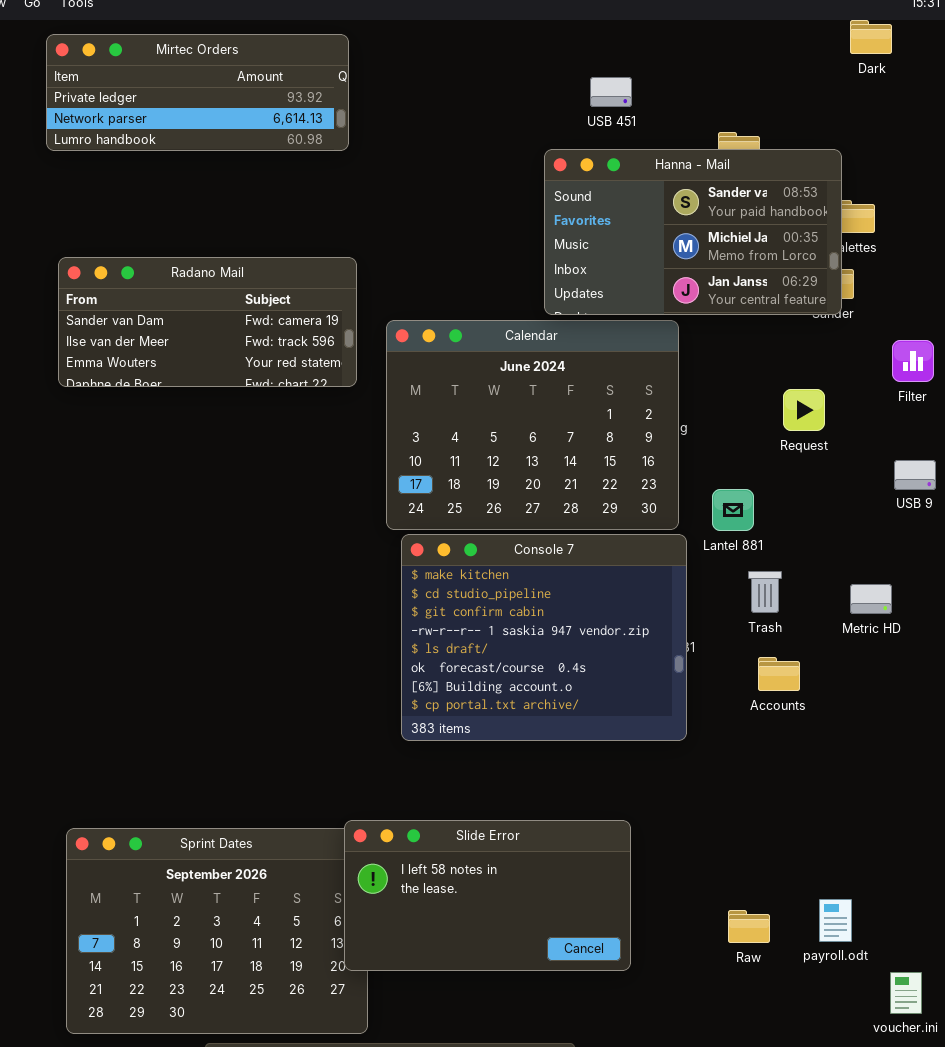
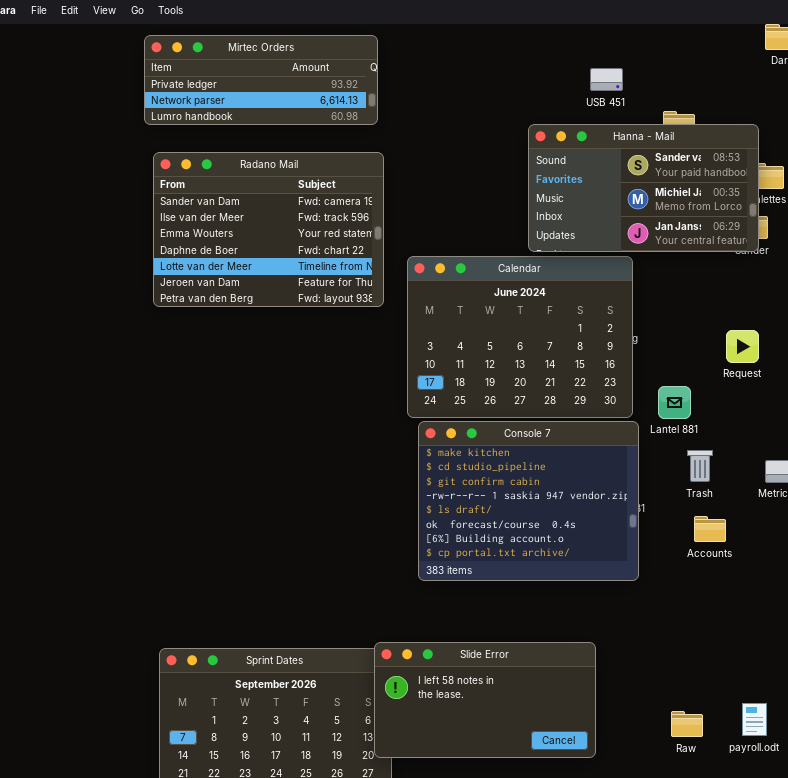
USB 451: [590,77,632,107] -> [590,68,623,91], moved
Radano Mail: [58,257,357,387] -> [153,152,384,307], resized
Request: [783,389,825,431] -> [726,330,759,363], moved

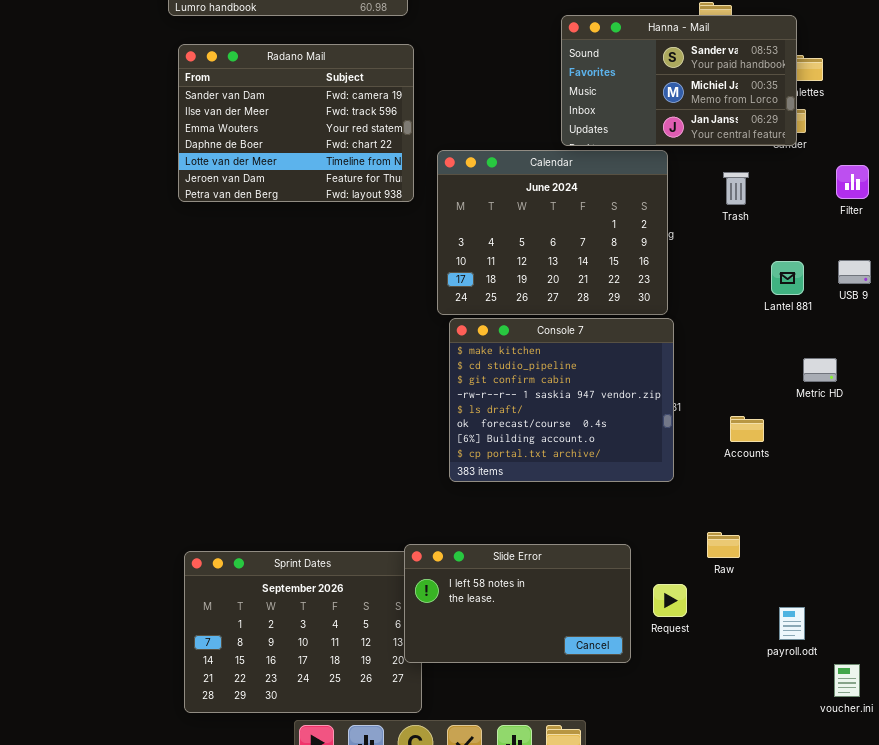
Request: [726,330,759,363] -> [653,584,687,617], moved
Lantel 881: [658,386,691,419] -> [771,261,804,295], moved
Trash: [687,450,713,482] -> [723,172,749,205], moved
Raw: [671,711,703,737] -> [707,532,740,558], moved

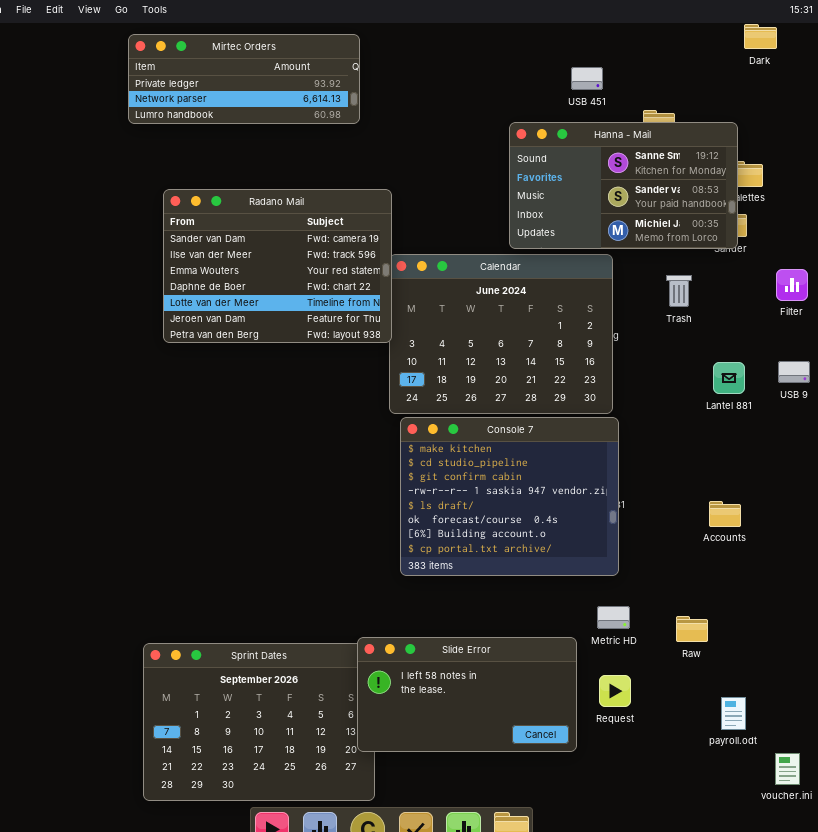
Hanna - Mail: [561,15,797,146] -> [509,122,738,249], scrolled up 1 row
Radano Mail: [178,44,414,202] -> [163,189,392,343], moved
Metric HD: [803,358,837,382] -> [597,606,630,629], moved
Accounts: [730,416,764,442] -> [709,501,741,527], moved
Raw: [707,532,740,558] -> [676,616,708,642], moved

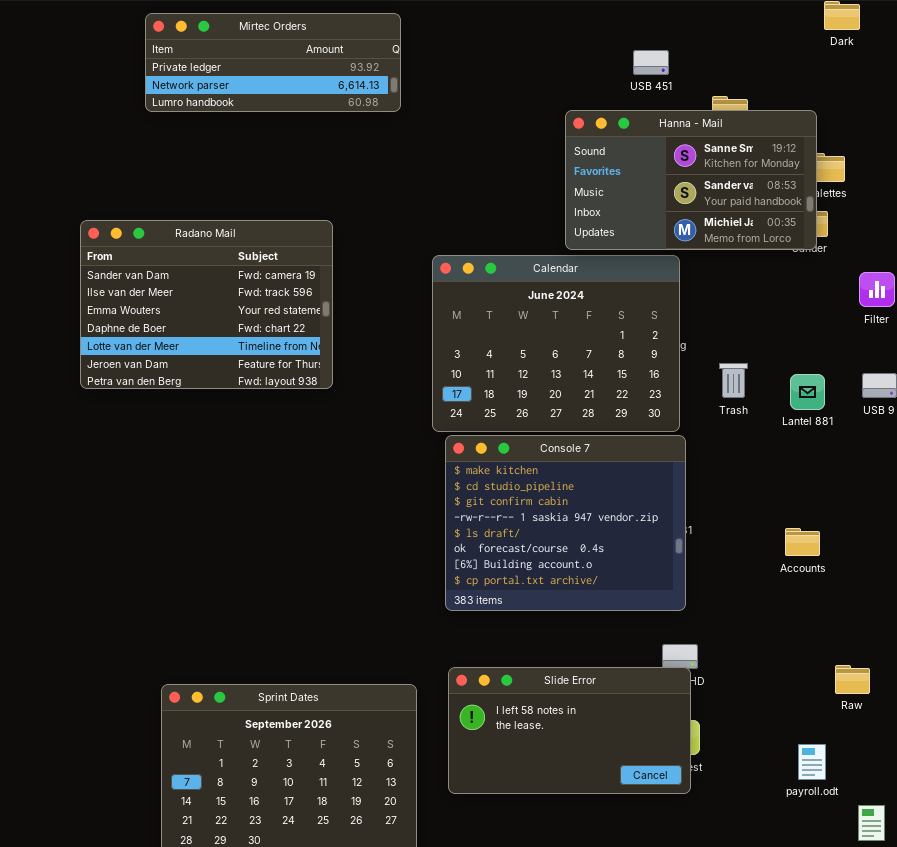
Radano Mail: [163,189,392,343] -> [80,220,333,389], moved
Trash: [666,275,692,307] -> [719,363,748,398], moved
Raw: [676,616,708,642] -> [835,665,870,694], moved
Slide Error: [357,637,577,752] -> [448,667,691,794], moved

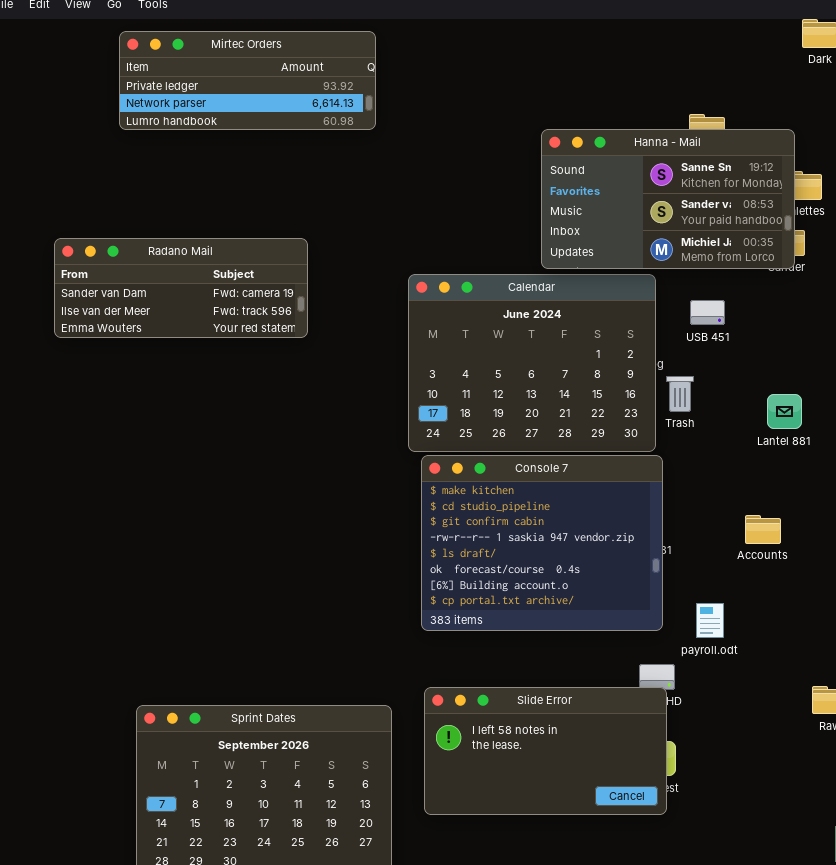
USB 451: [633,50,669,75] -> [690,300,725,325], moved
Radano Mail: [80,220,333,389] -> [54,238,308,338], resized
Trash: [719,363,748,398] -> [666,376,694,412], moved
Accounts: [785,528,820,556] -> [745,515,781,544], moved
payroll.odt: [798,744,826,780] -> [696,603,724,638], moved

